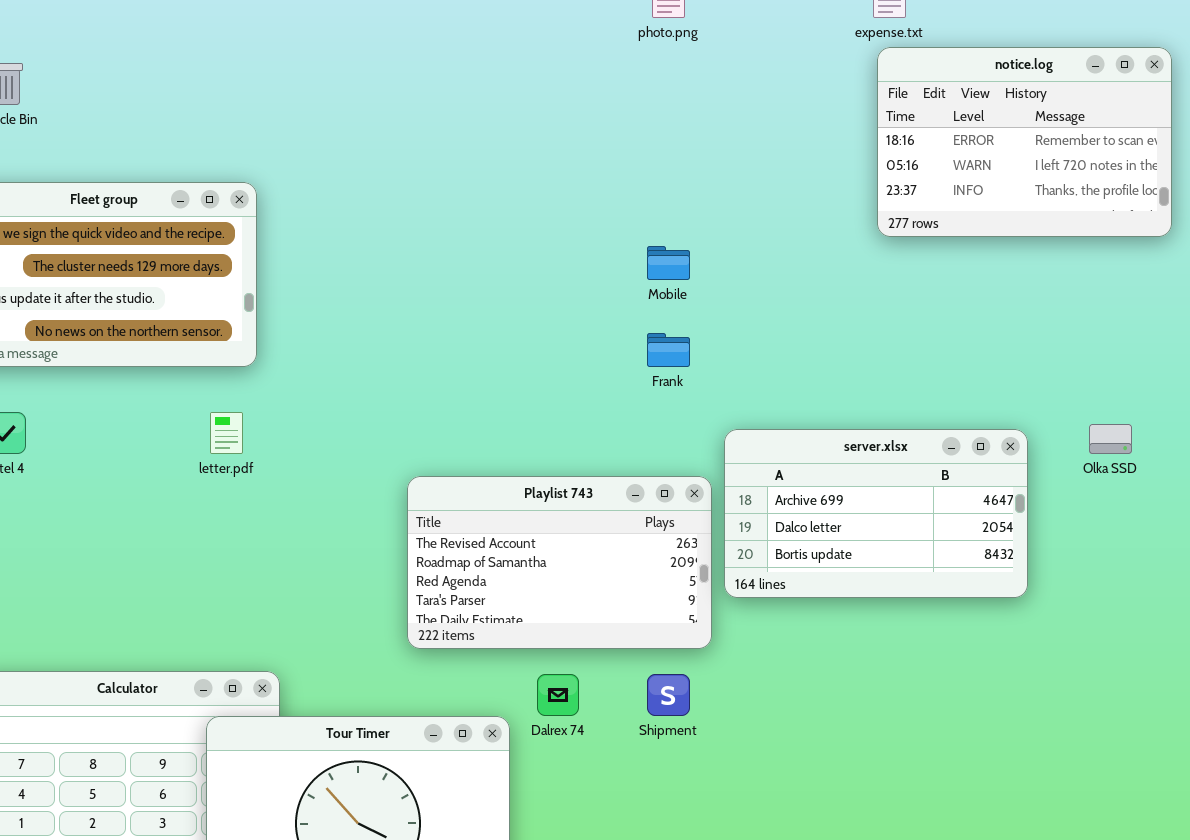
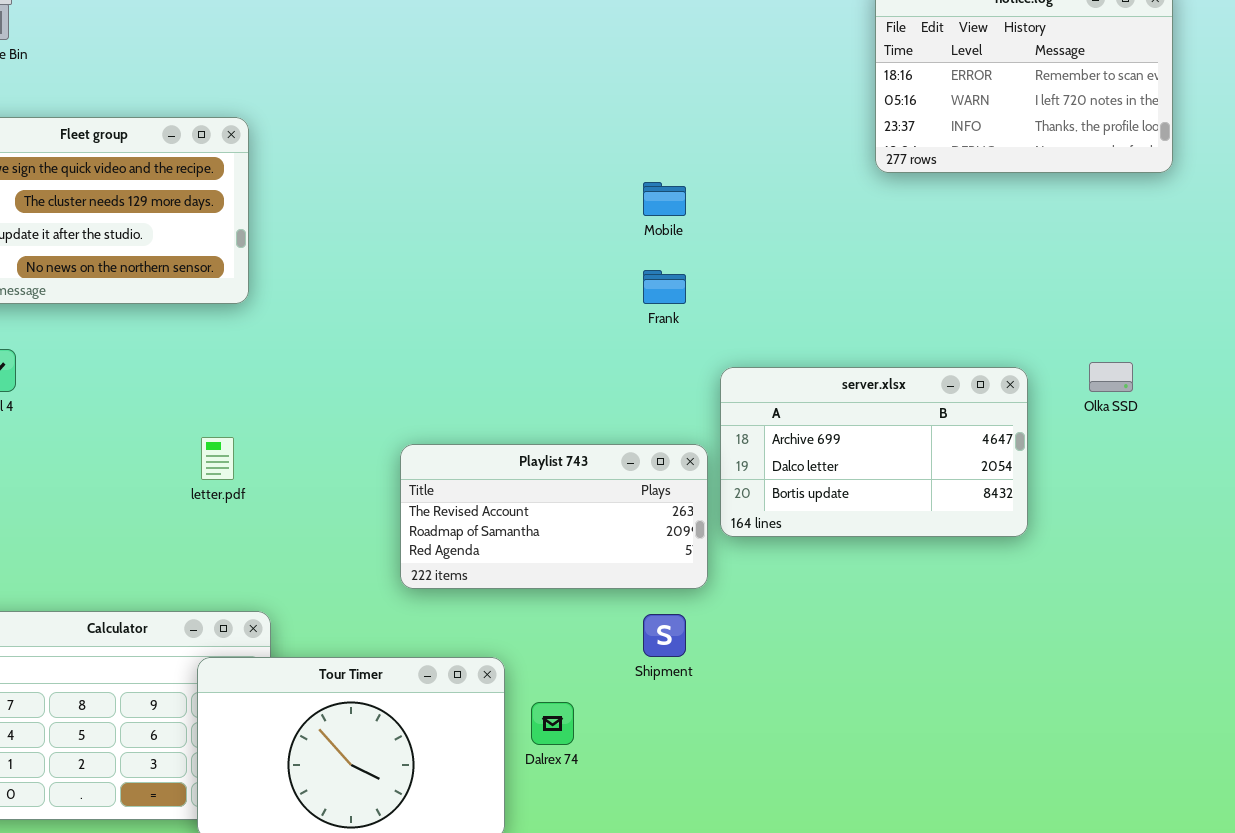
letter.pdf: [210,412,243,454] -> [201,437,234,480], moved
Playlist 743: [407,476,712,649] -> [400,444,708,589], resized
Dalrex 74: [537,674,579,716] -> [531,702,574,745], moved

